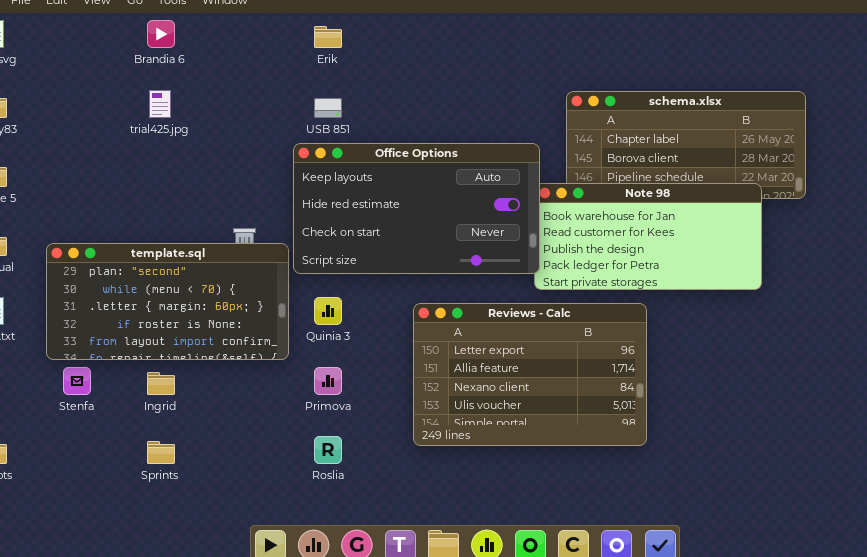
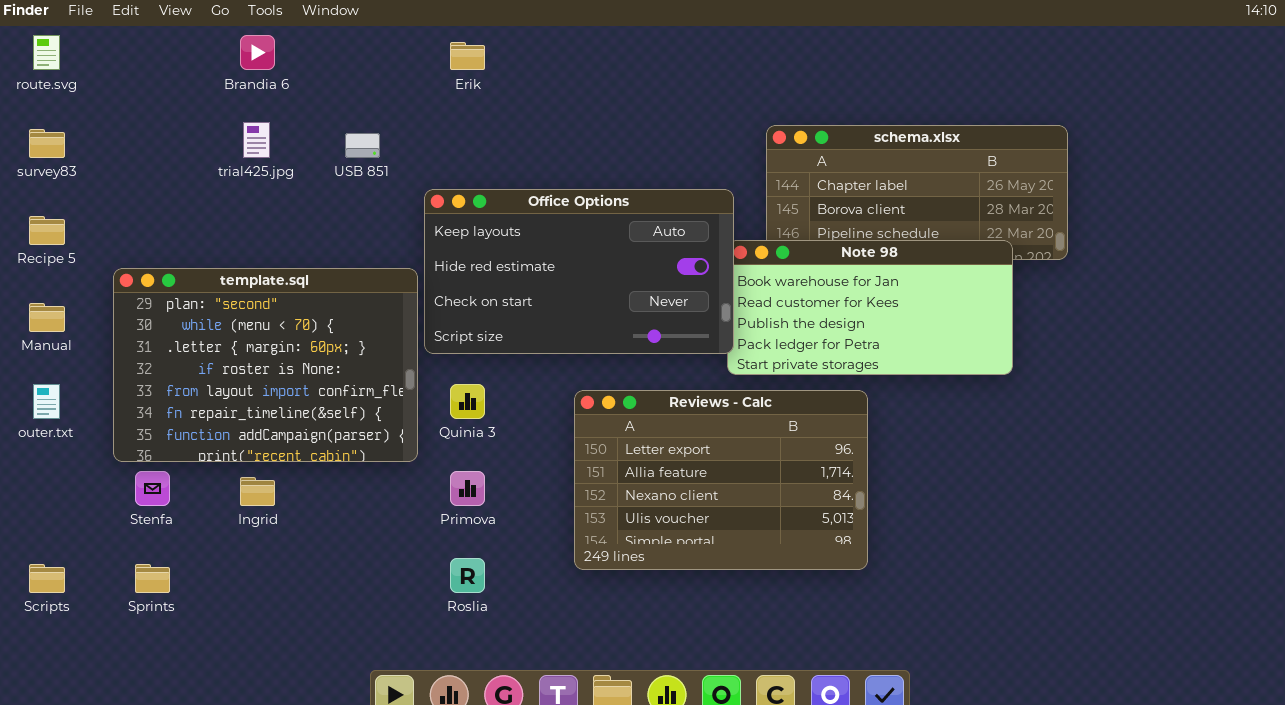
USB 851: [314,98,342,118] -> [345,133,380,158], moved
template.sql: [46,243,289,360] -> [113,268,418,462], resized
Sprints: [147,441,175,464] -> [135,564,170,593], moved

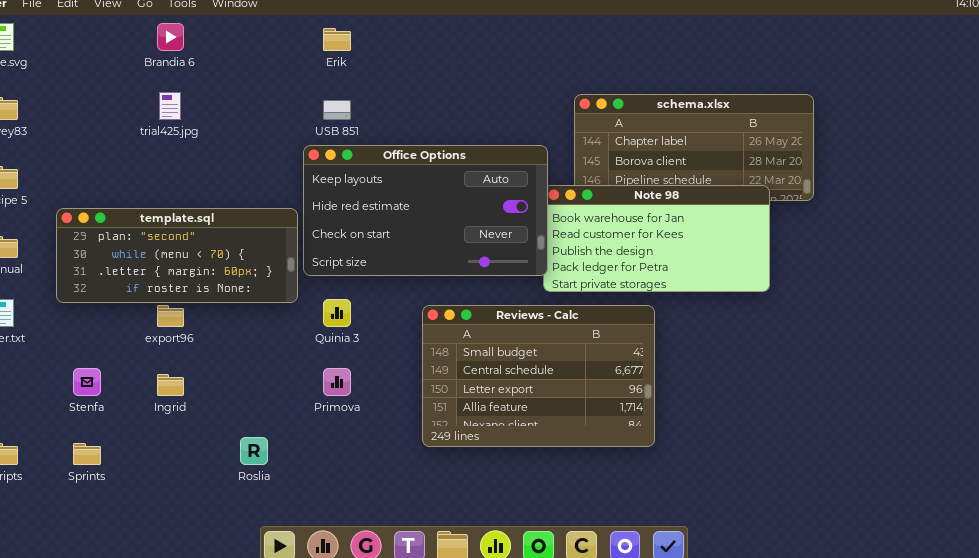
USB 851: [345,133,380,158] -> [323,100,351,120], moved
template.sql: [113,268,418,462] -> [56,208,298,303], resized
Reviews - Calc: [574,390,868,570] -> [422,305,655,447], scrolled up 2 rows
Roslia: [450,558,485,593] -> [240,437,268,465], moved

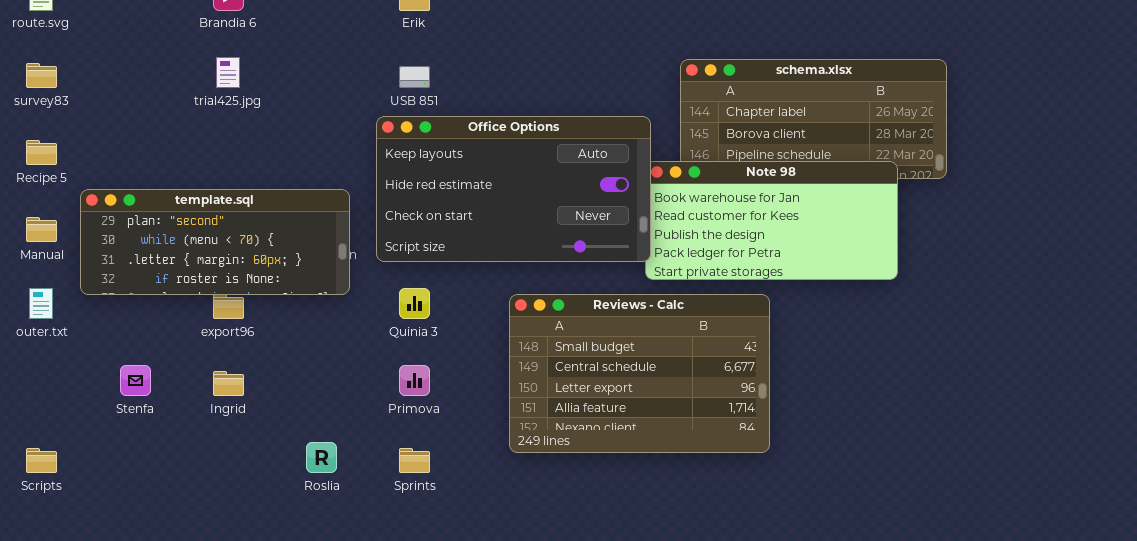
template.sql: [56,208,298,303] -> [80,189,350,295], moved
Sprints: [73,443,101,465] -> [399,448,430,473], moved

